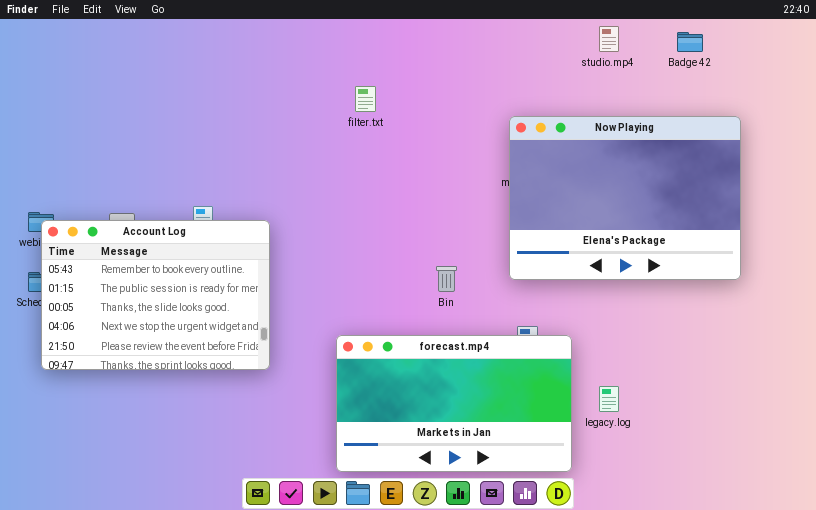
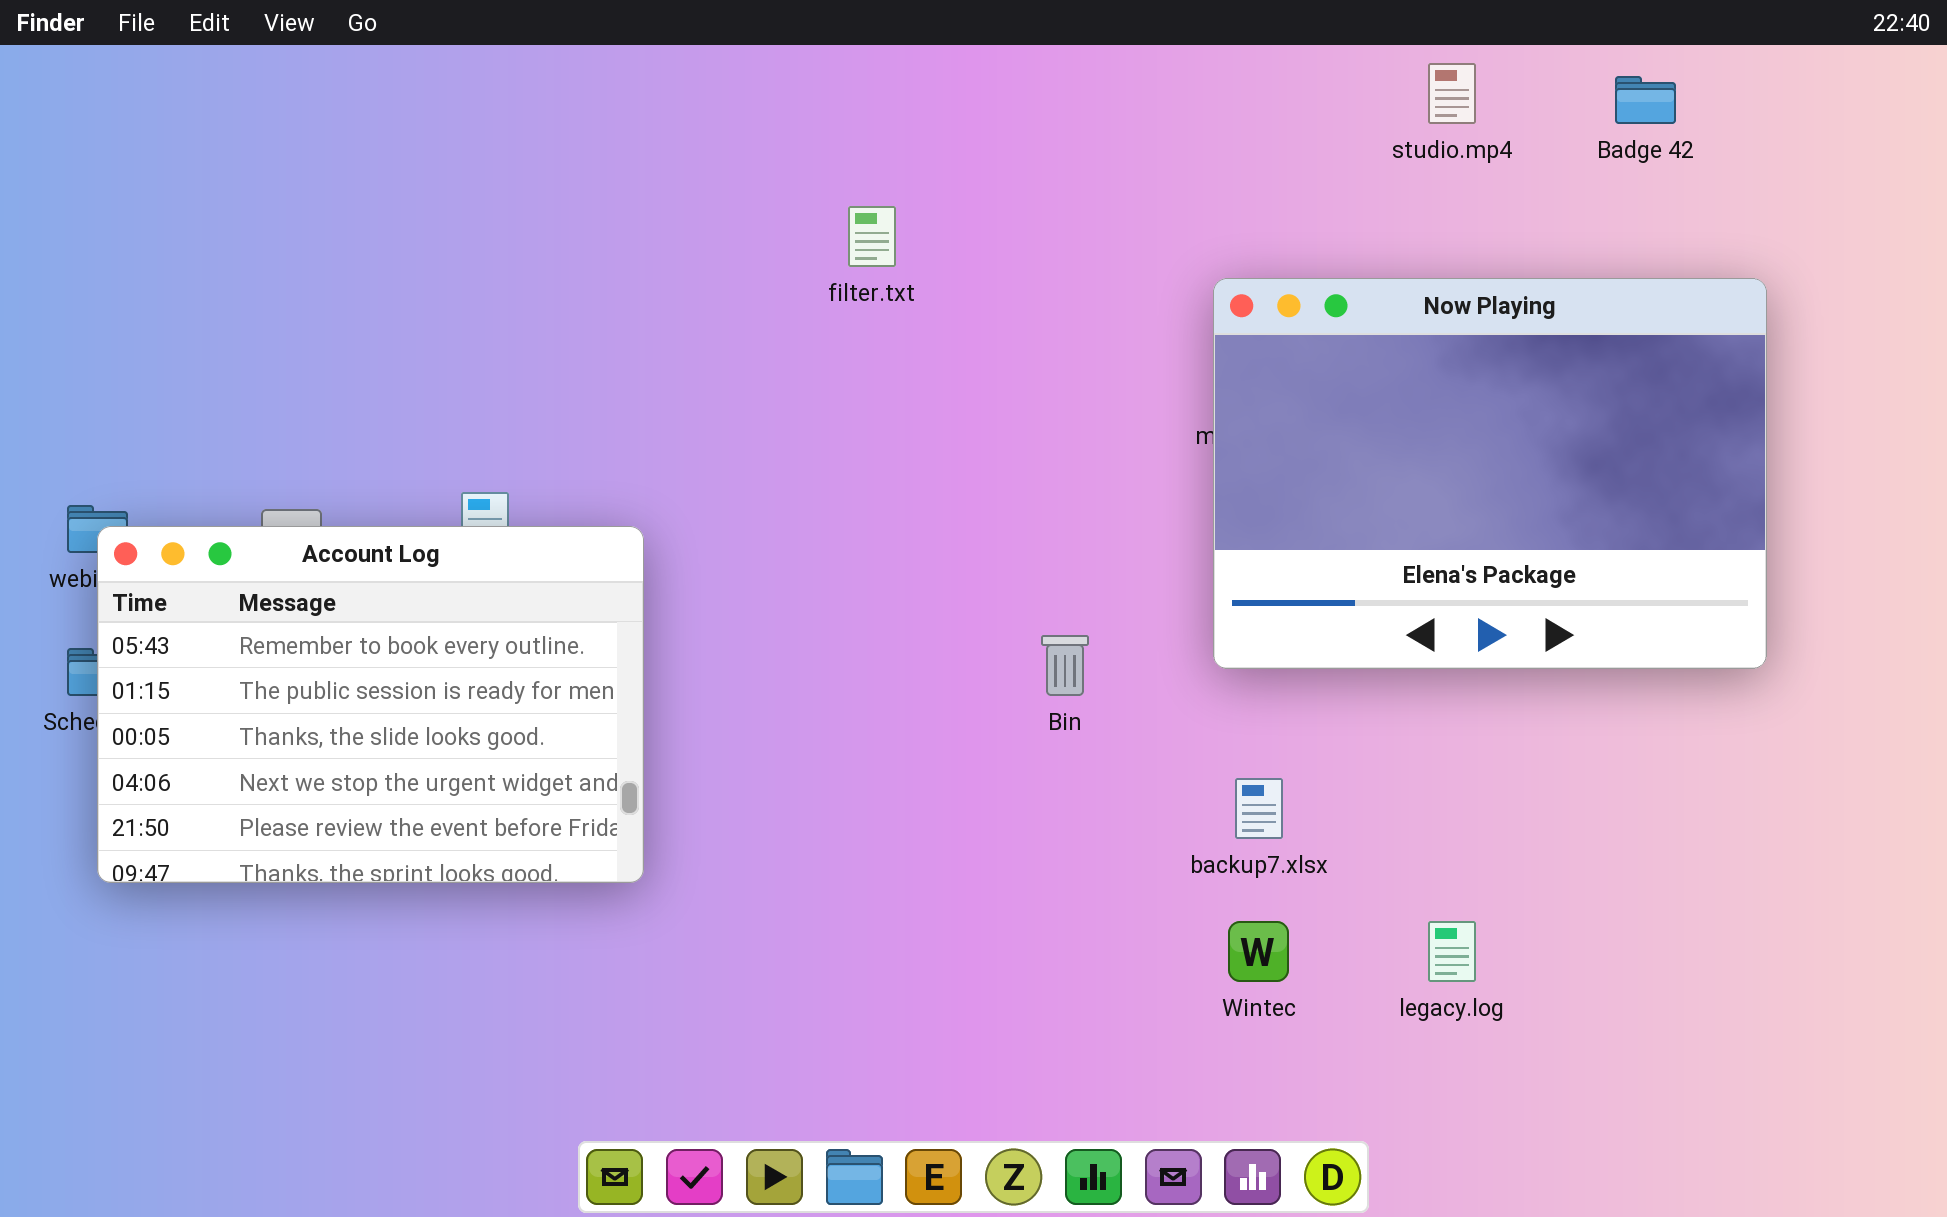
forecast.mp4: [336,335,572,472] -> none, closed

